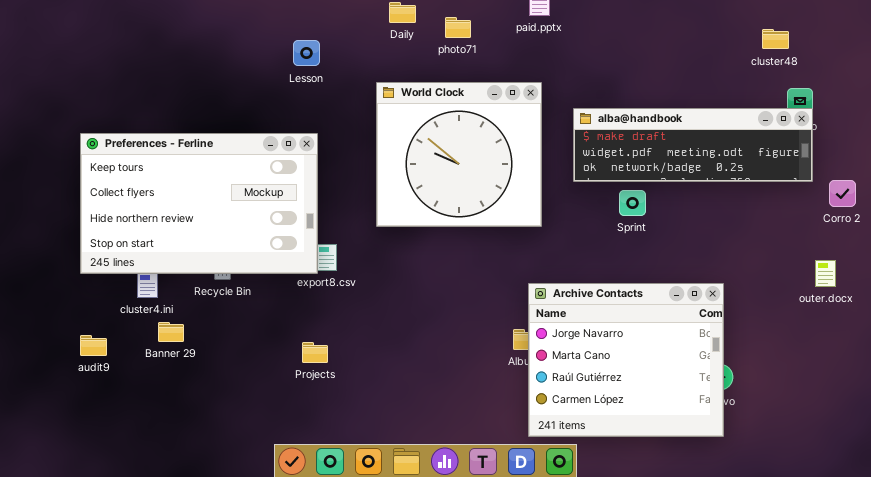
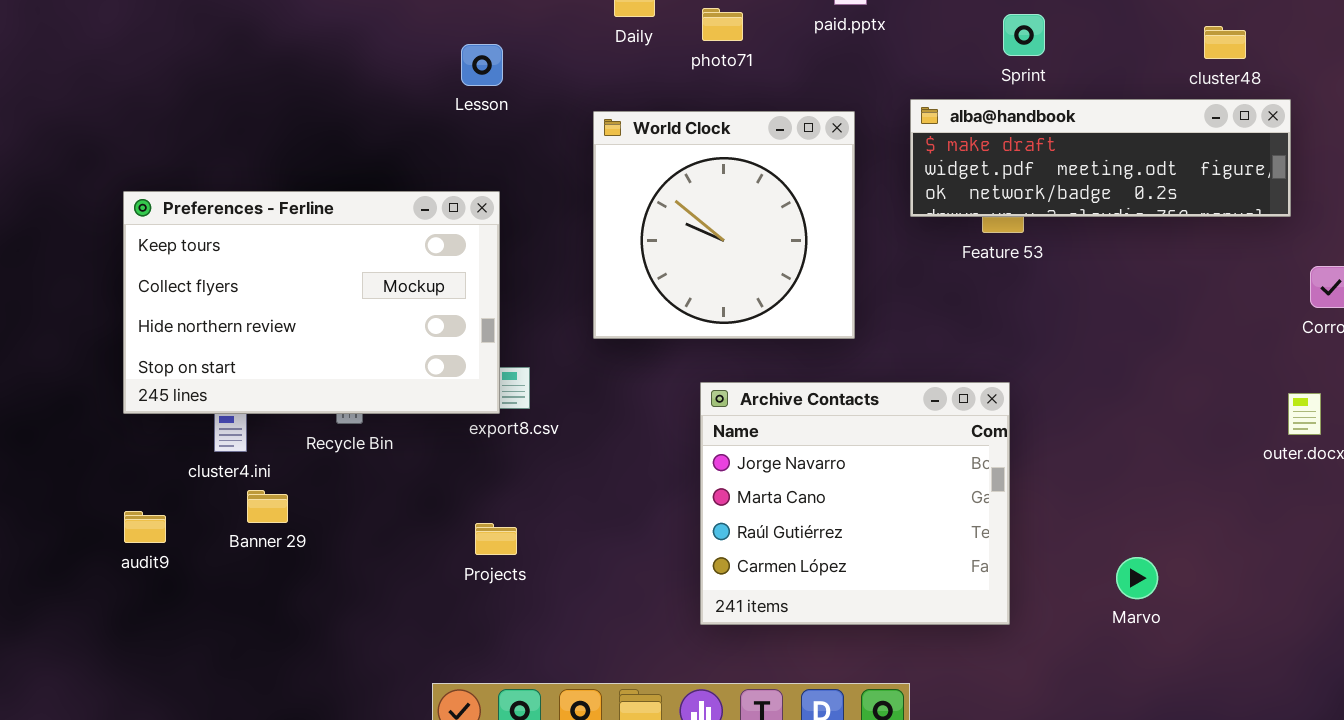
alba@handbook: [573,108,813,182] -> [910,99,1291,217], moved
Sprint: [619,190,646,216] -> [1003,14,1045,56], moved
Archive Contacts: [528,283,724,437] -> [700,382,1010,625], moved

